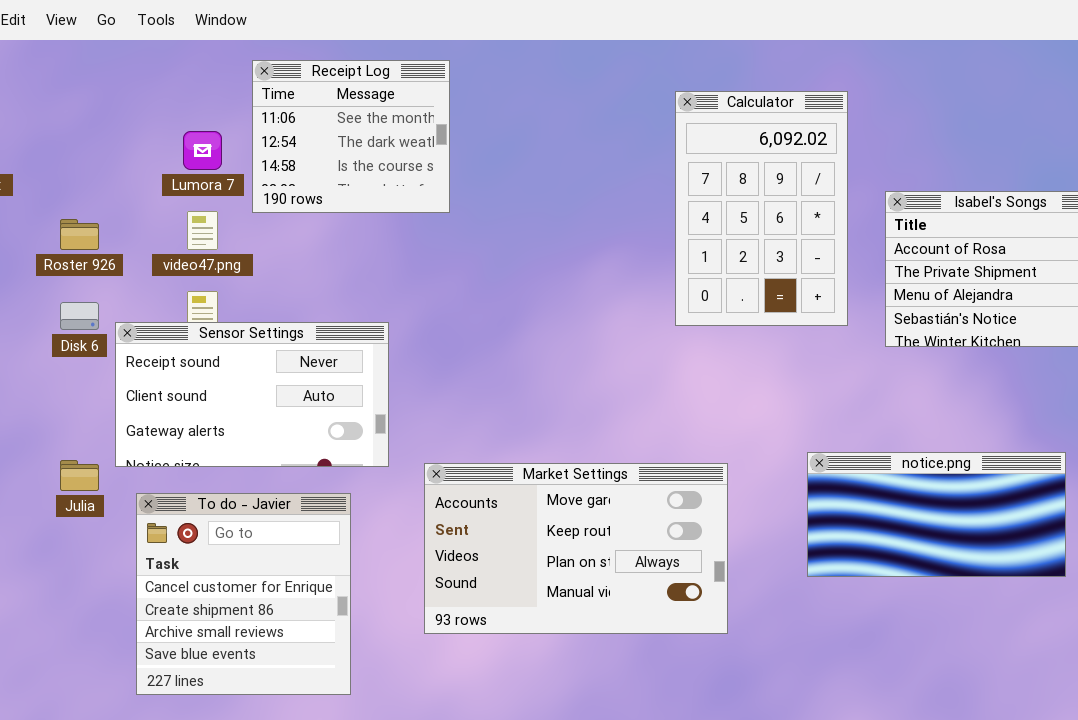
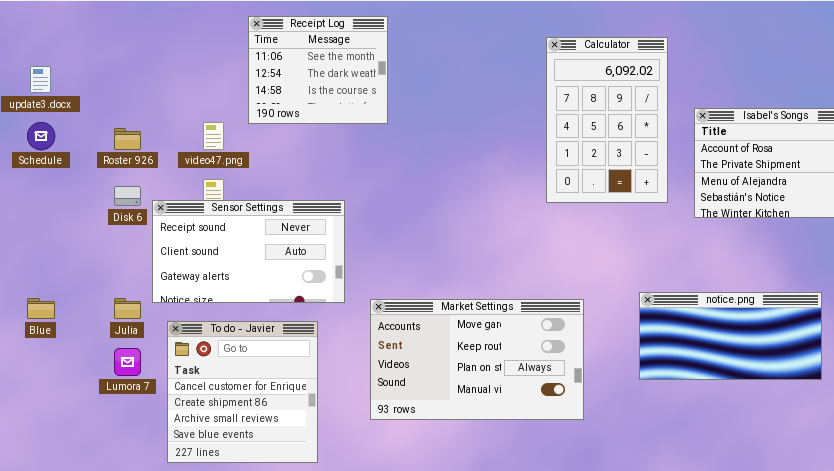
Lumora 7: [183,131,222,170] -> [114,348,141,376], moved

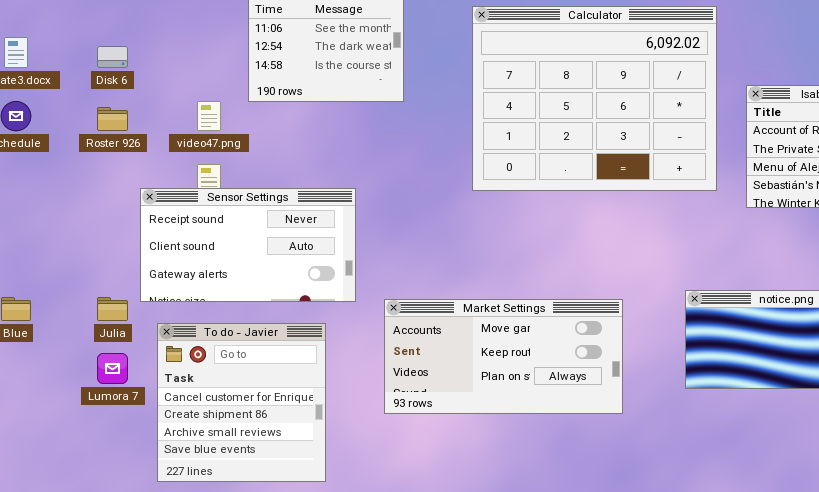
Calculator: [546,37,668,203] -> [472,6,717,191], resized
Disk 6: [114,186,141,206] -> [97,46,128,68], moved
Market Settings: [370,299,584,420] -> [384,299,623,414], resized

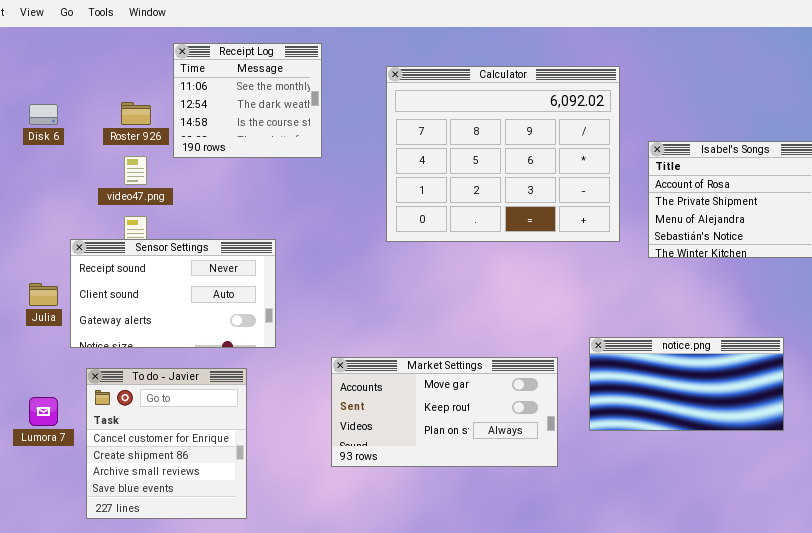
Roster 926: [97,107,128,131] -> [121,102,151,125], moved
Julia: [97,297,128,321] -> [29,283,58,306], moved
Market Settings: [384,299,623,414] -> [331,357,558,467], moved

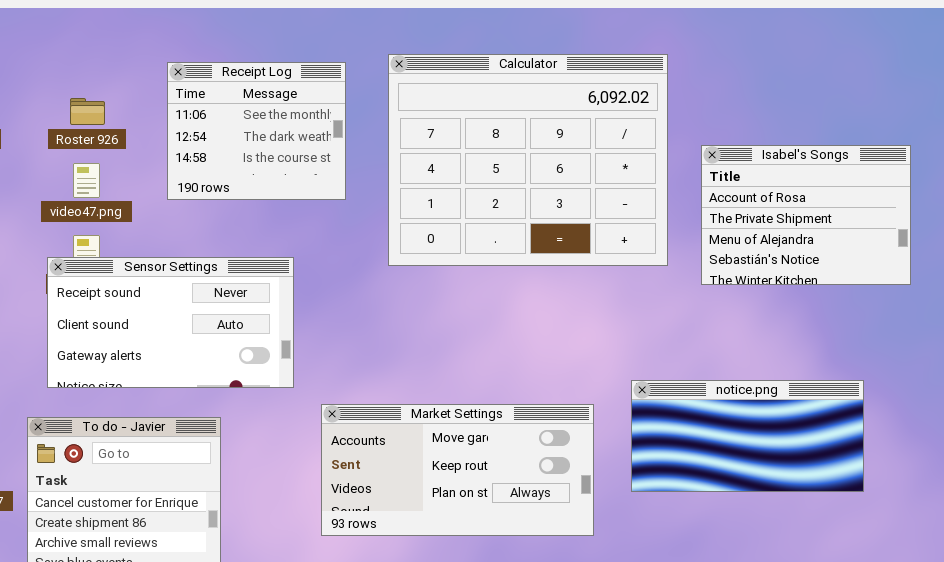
Receipt Log: [173,43,322,158] -> [167,62,346,200], moved
Sensor Settings: [70,239,276,348] -> [47,257,294,388], moved

